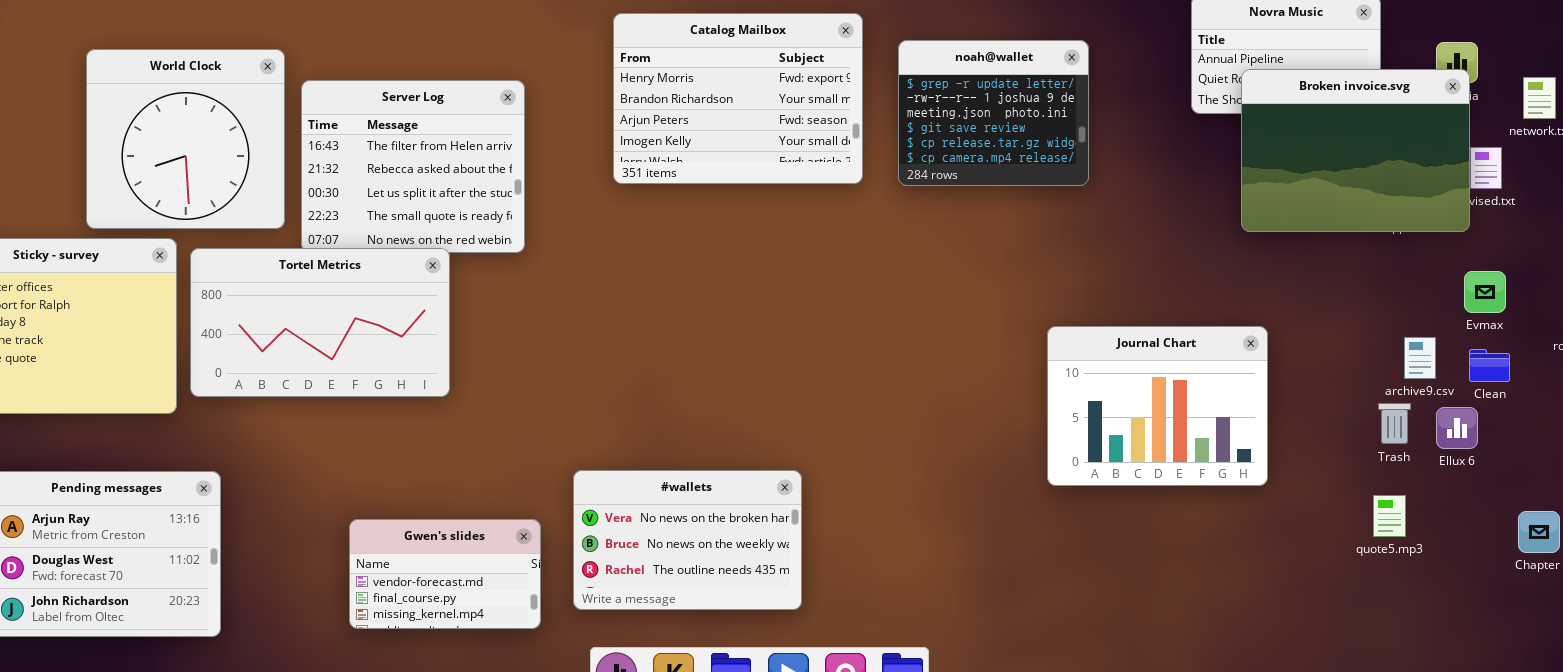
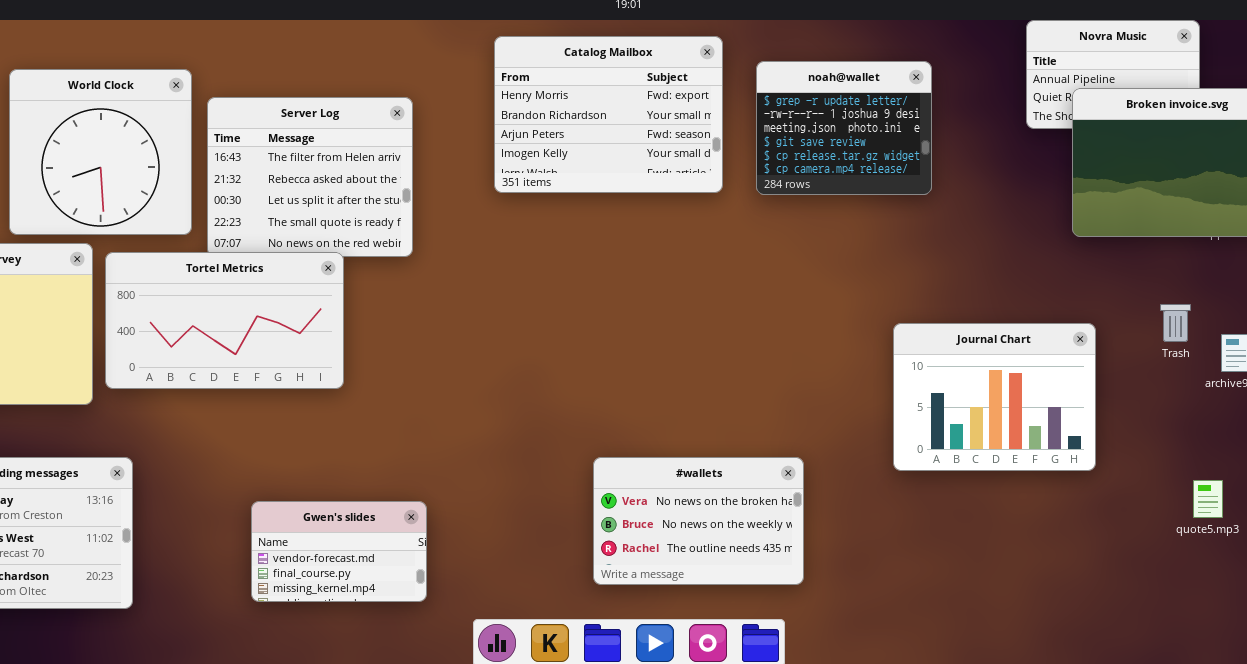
Trash: [1378,403,1411,444] -> [1160,304,1191,342], moved
#wallets: [573,470,802,610] -> [593,457,804,585], moved

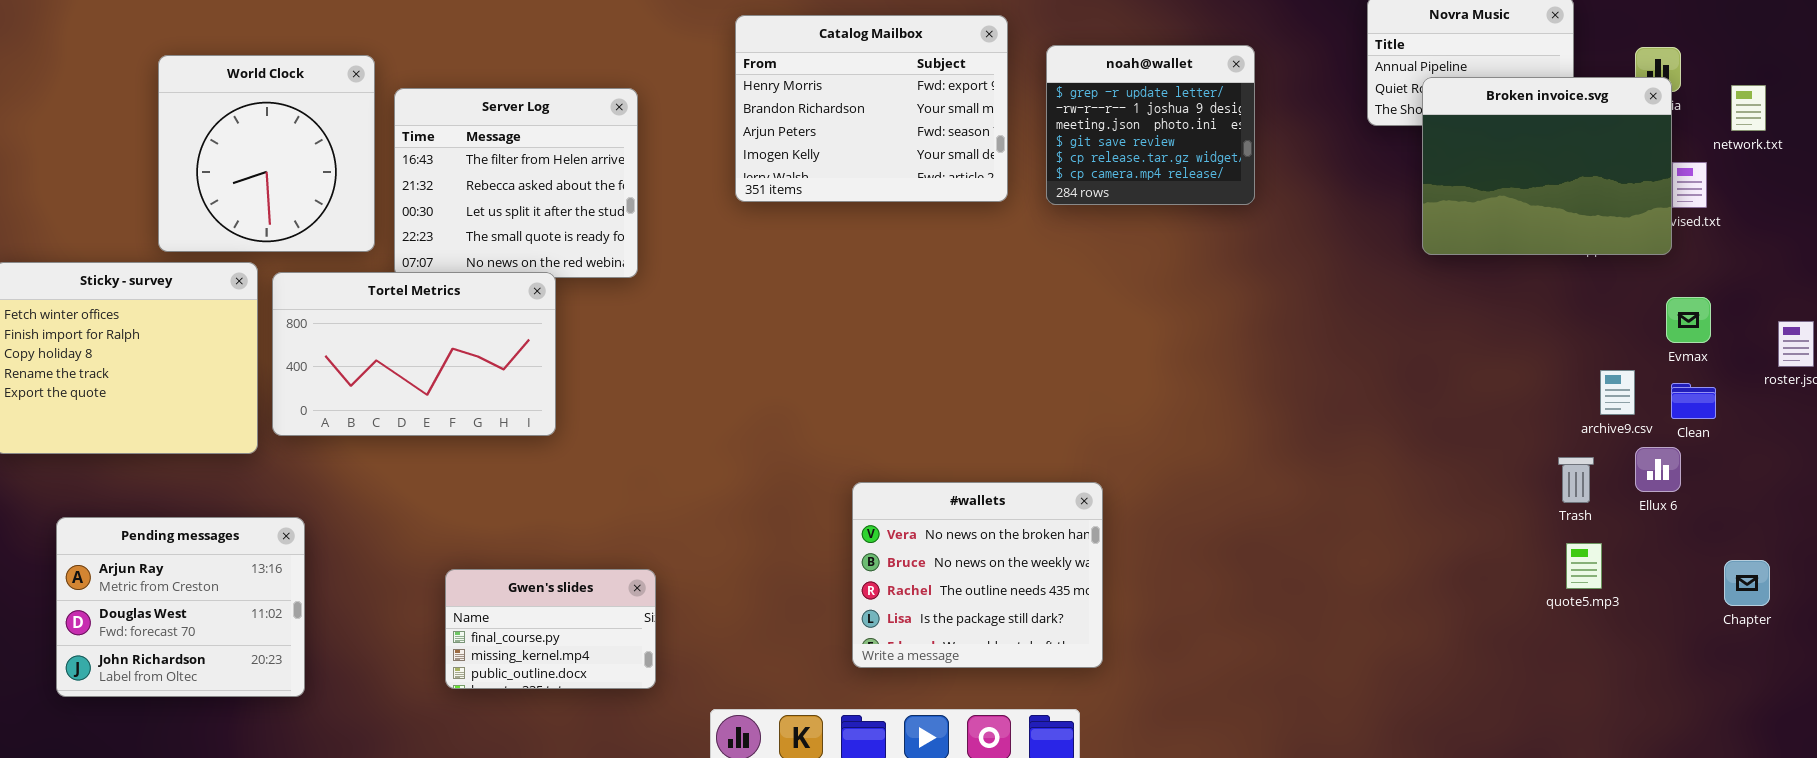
Trash: [1160,304,1191,342] -> [1558,457,1594,503], moved
Journal Chart: [893,323,1096,471] -> none, closed
#wallets: [593,457,804,585] -> [852,482,1103,668], resized
Gwen's slides: [251,501,427,602] -> [445,569,656,689], scrolled down 1 row

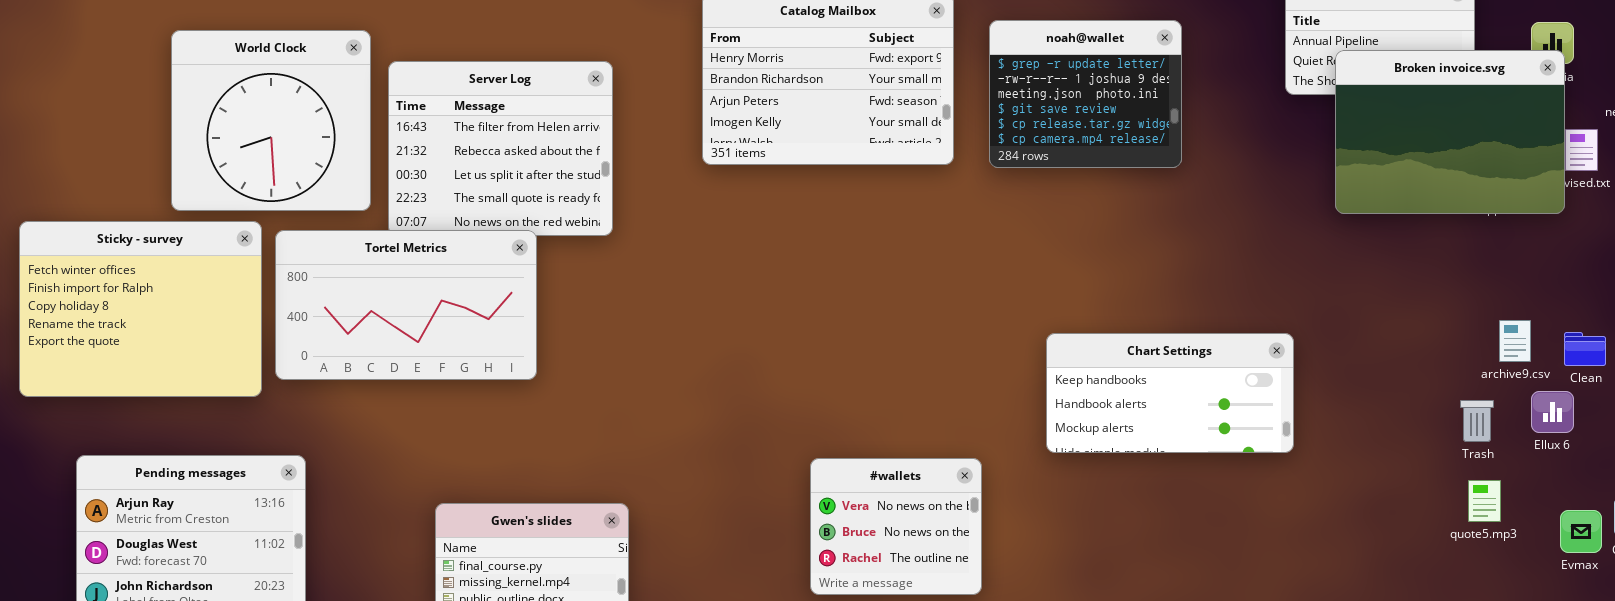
Evmax: [1666,297,1711,343] -> [1560,510,1602,553], moved
Chart Settings: none -> [1046,333,1294,453], opened
#wallets: [852,482,1103,668] -> [810,458,982,595], resized

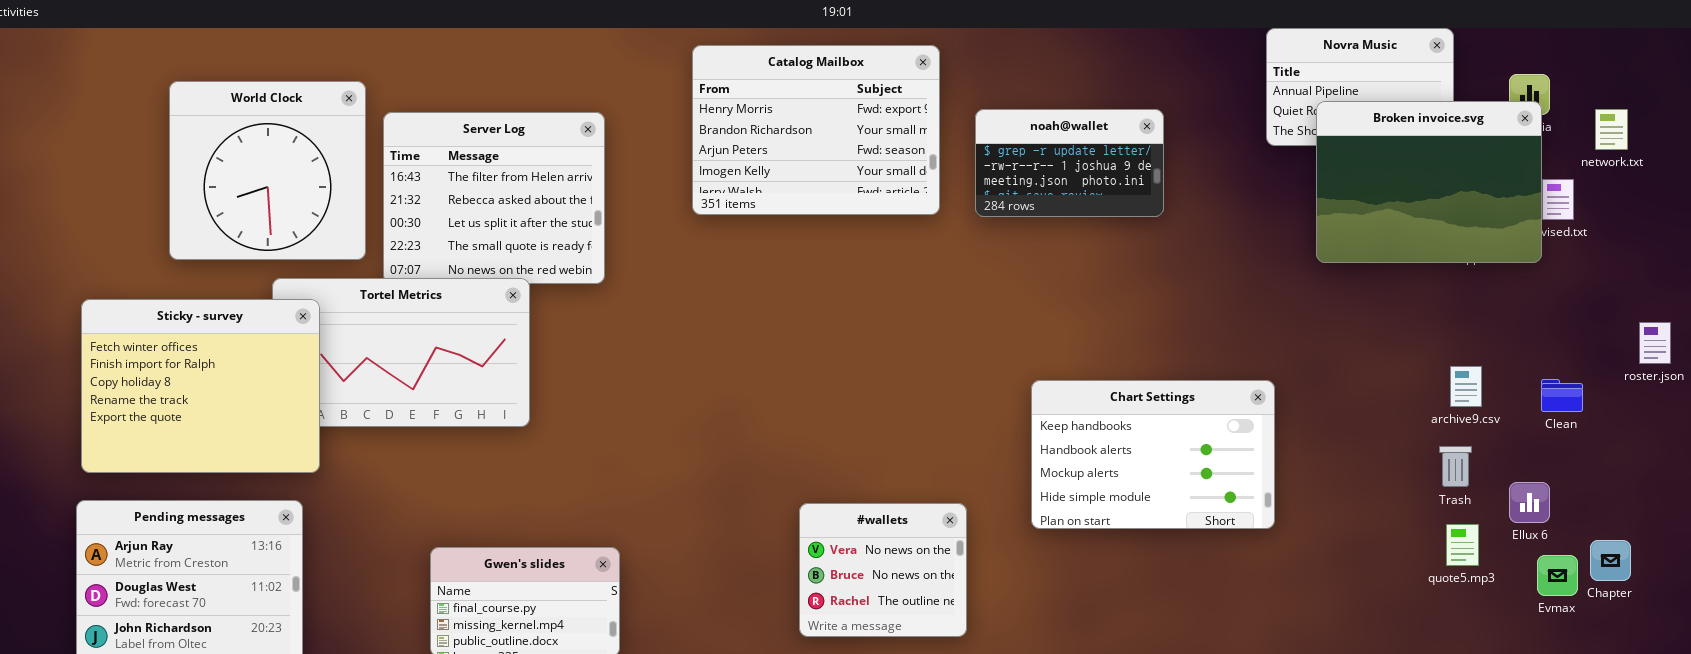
noah@wallet: [989,20,1182,168] -> [975,109,1164,217], resized
Sticky - survey: [19,221,262,397] -> [81,299,320,473], moved
archive9.csv: [1499,320,1531,362] -> [1450,366,1482,407], moved
Chart Settings: [1046,333,1294,453] -> [1031,380,1275,529], resized
Ellux 6: [1531,391,1574,433] -> [1509,482,1550,523], moved

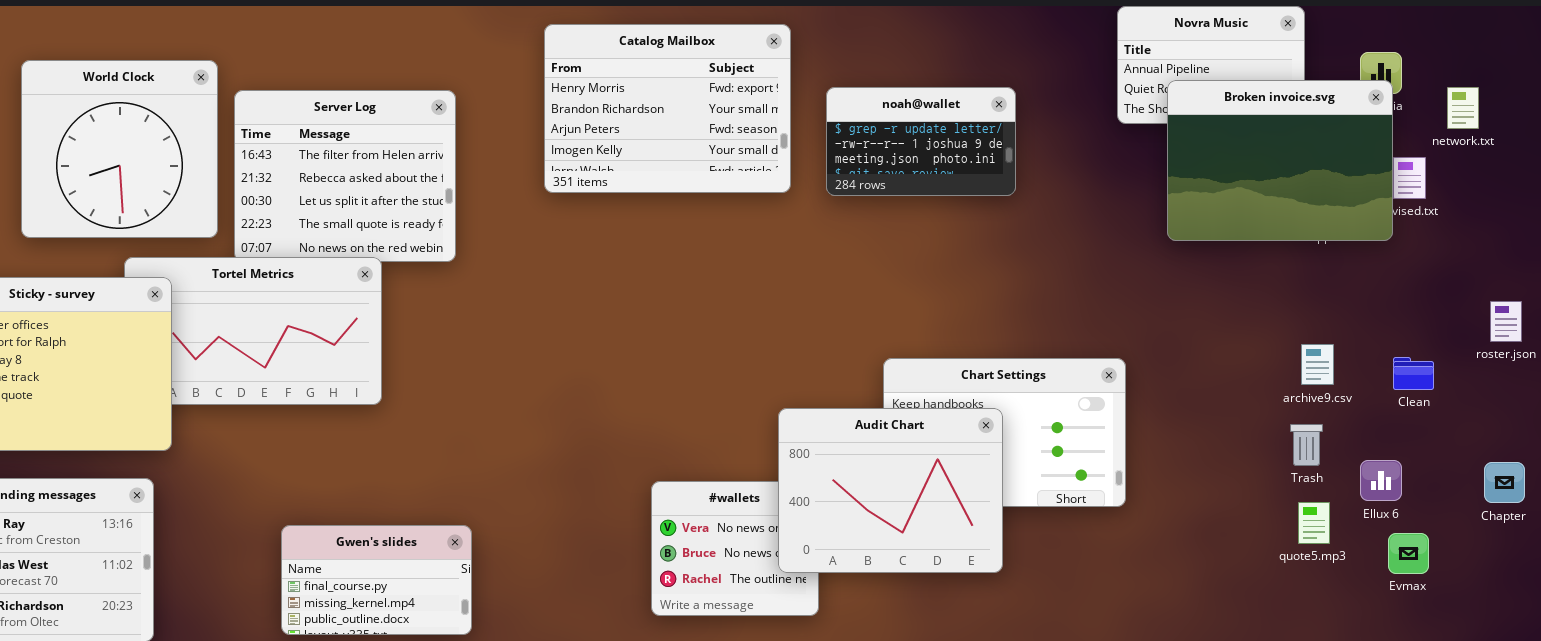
Audit Chart: none -> [778,408,1003,573], opened
Chapter: [1590,540,1631,581] -> [1484,462,1525,503], moved

